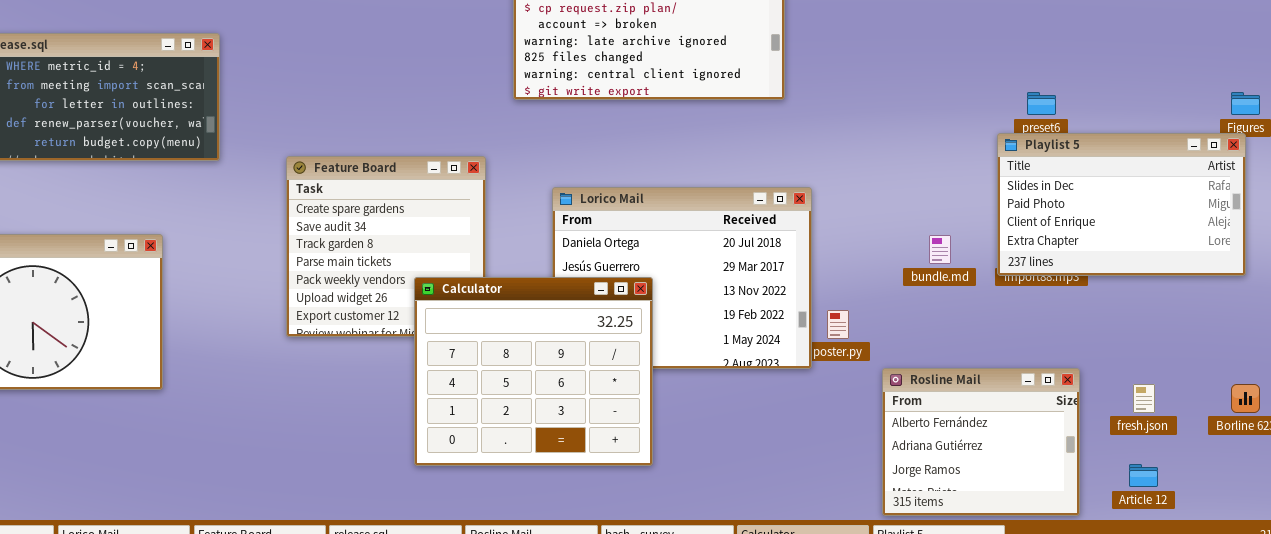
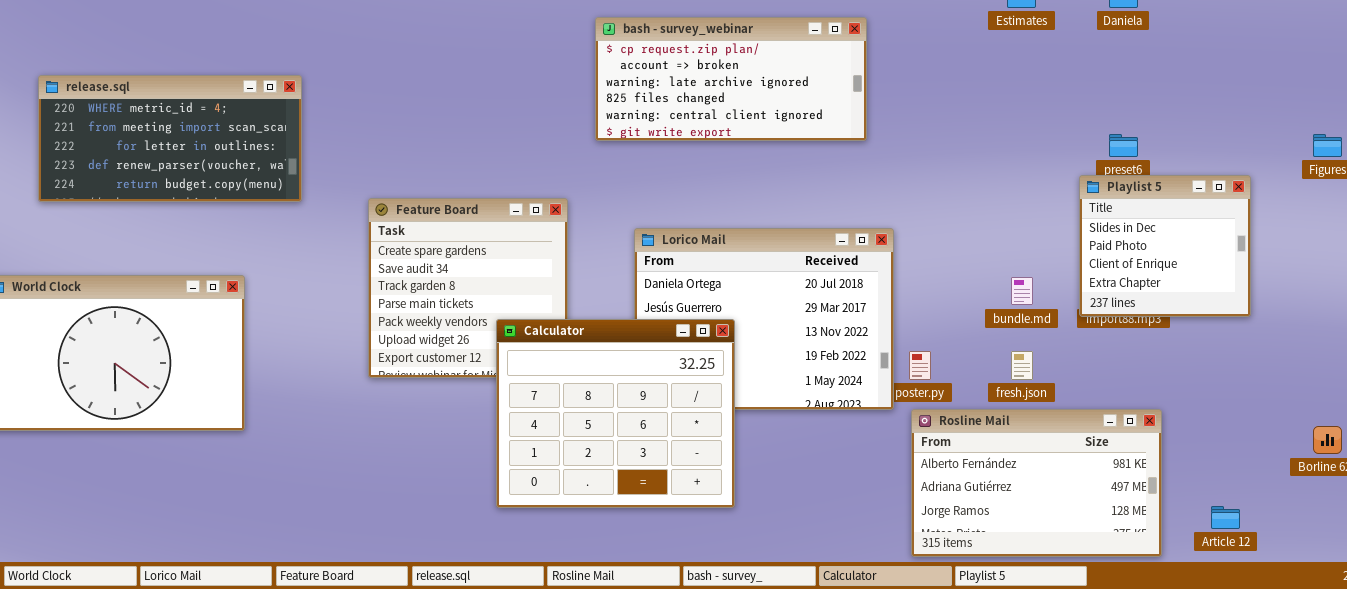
Playlist 5: [997,133,1246,276] -> [1079,175,1251,317], resized
Rosline Mail: [882,368,1080,516] -> [911,409,1162,557], resized
fresh.json: [1133,384,1155,413] -> [1011,351,1033,380], moved

